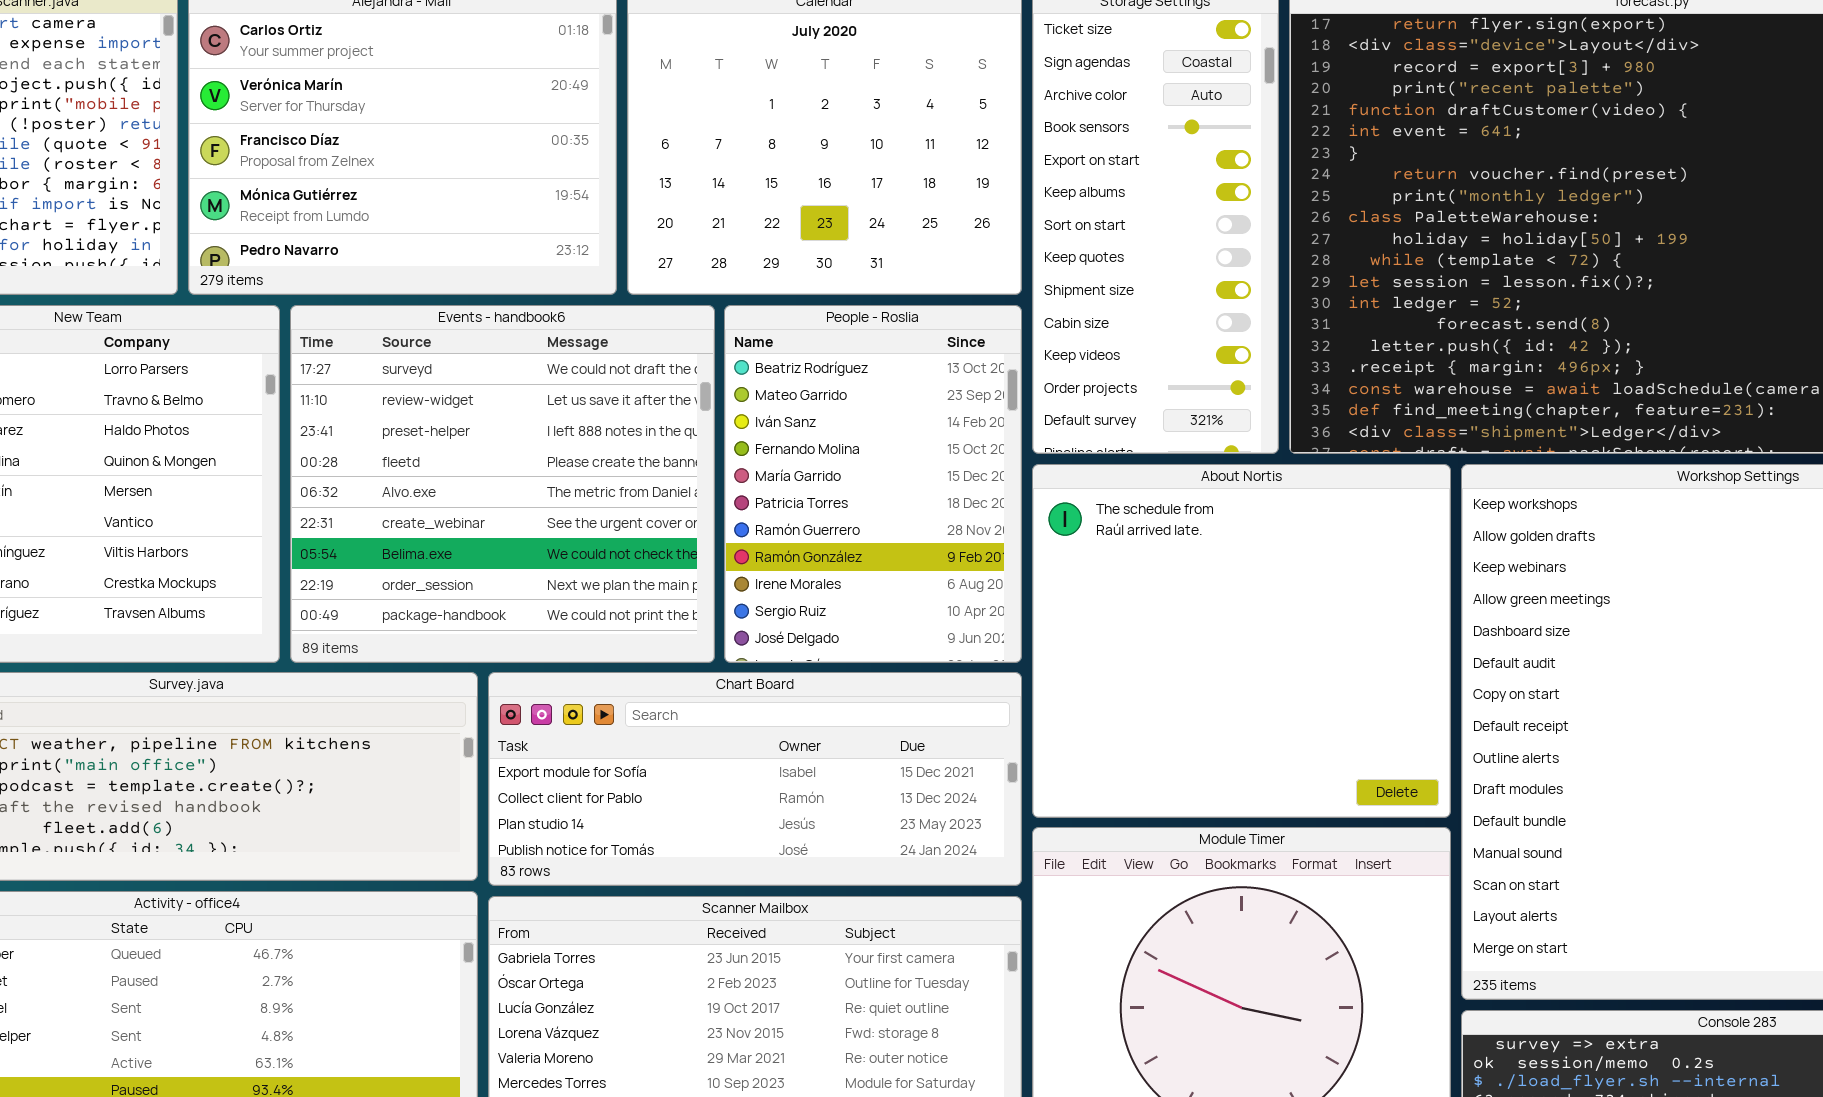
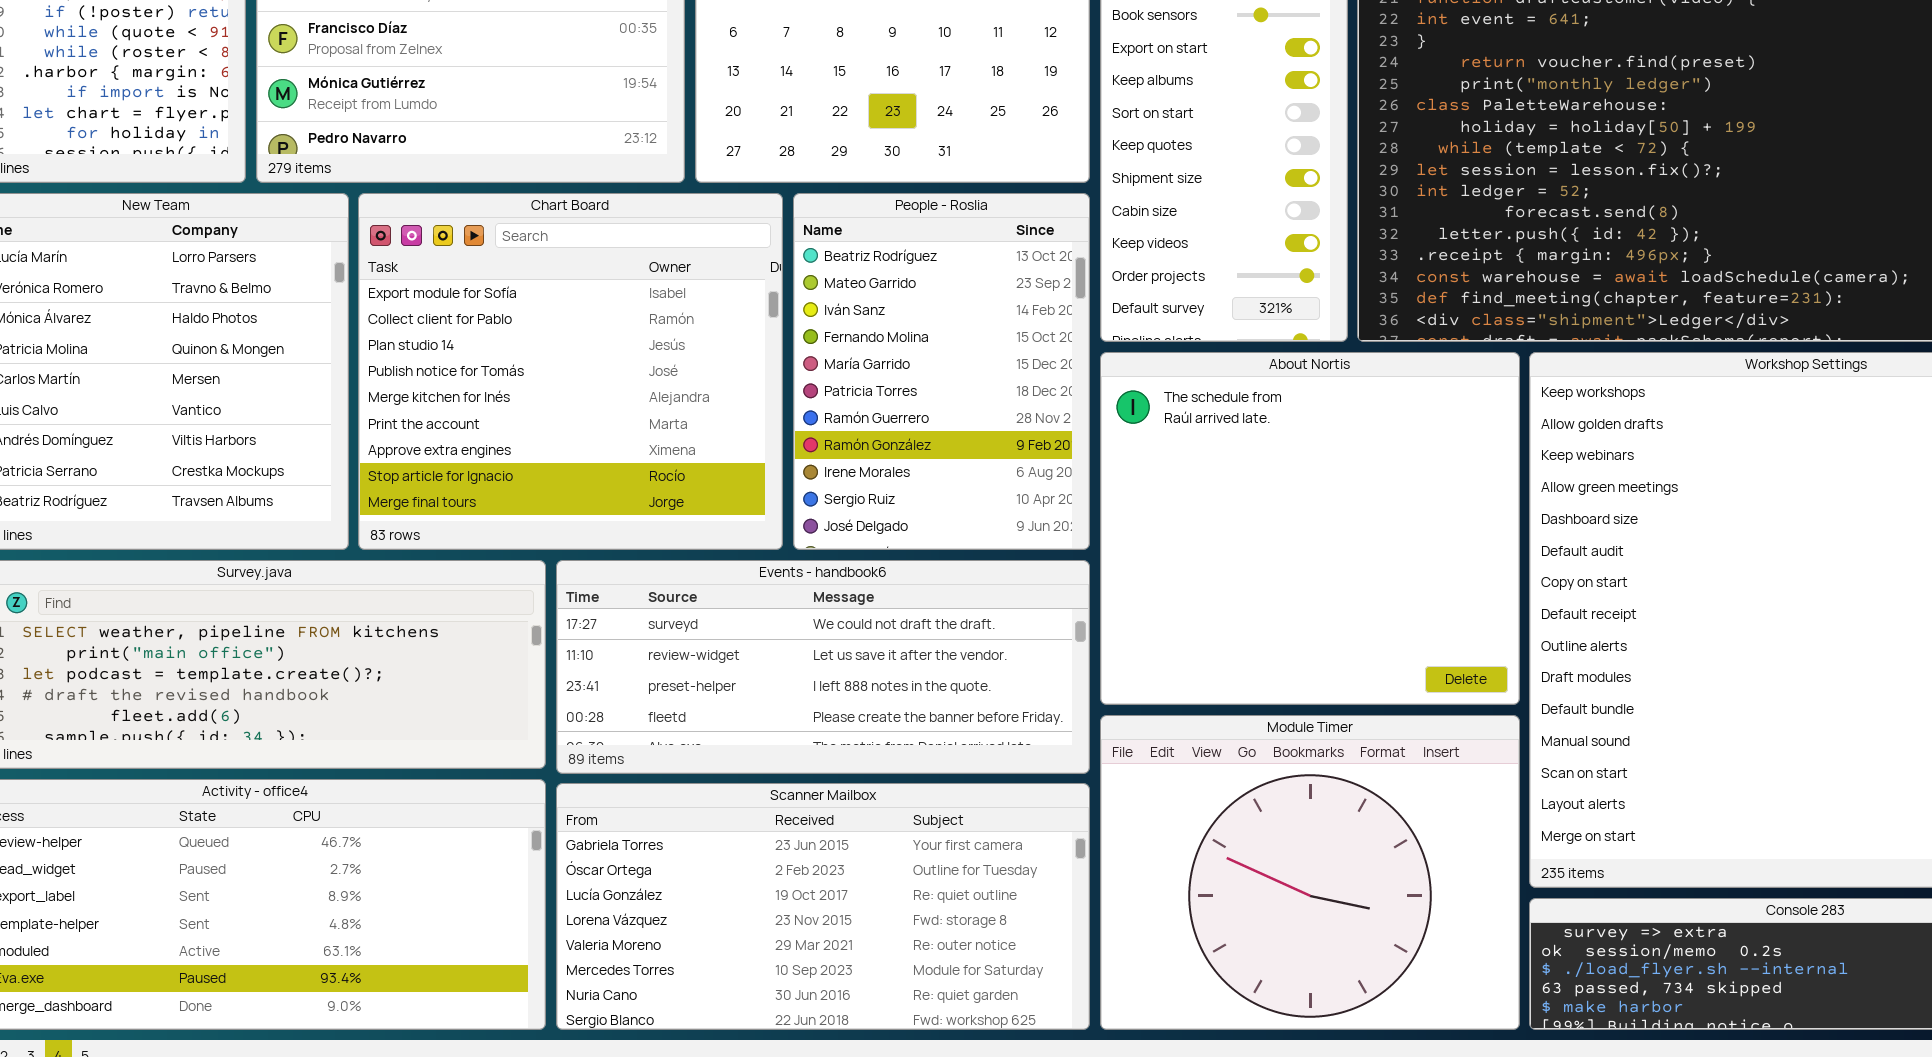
Events - handbook6: [290,305,715,663] -> [556,560,1090,774], moved, resized
Chart Board: [488,672,1022,886] -> [358,193,783,550], moved, resized

